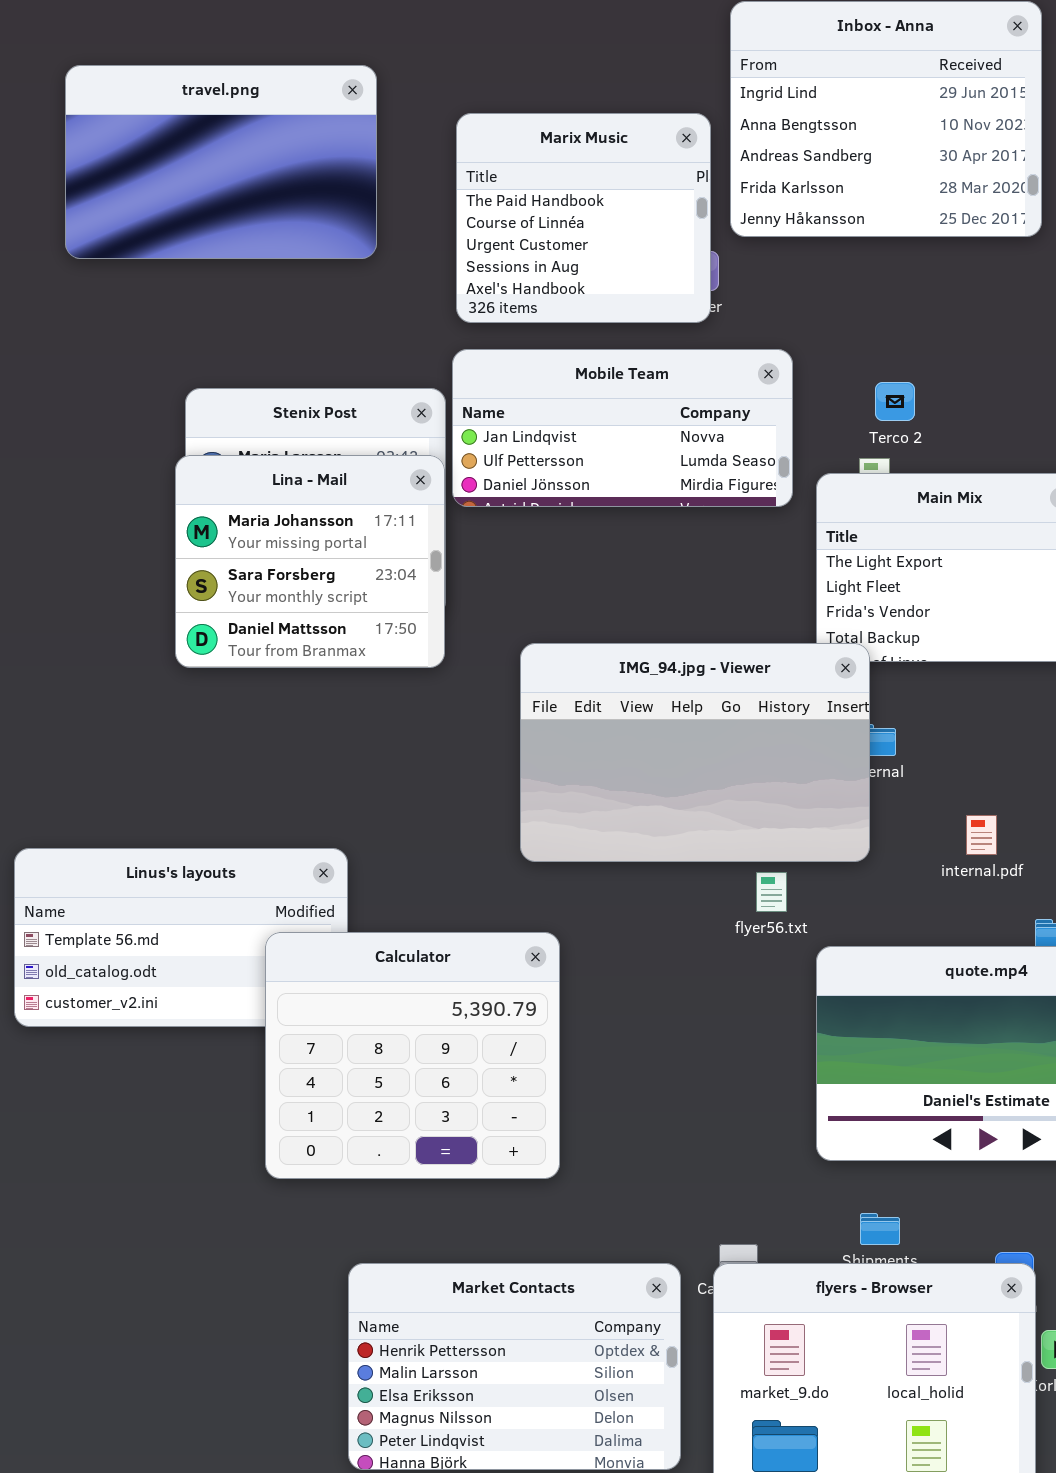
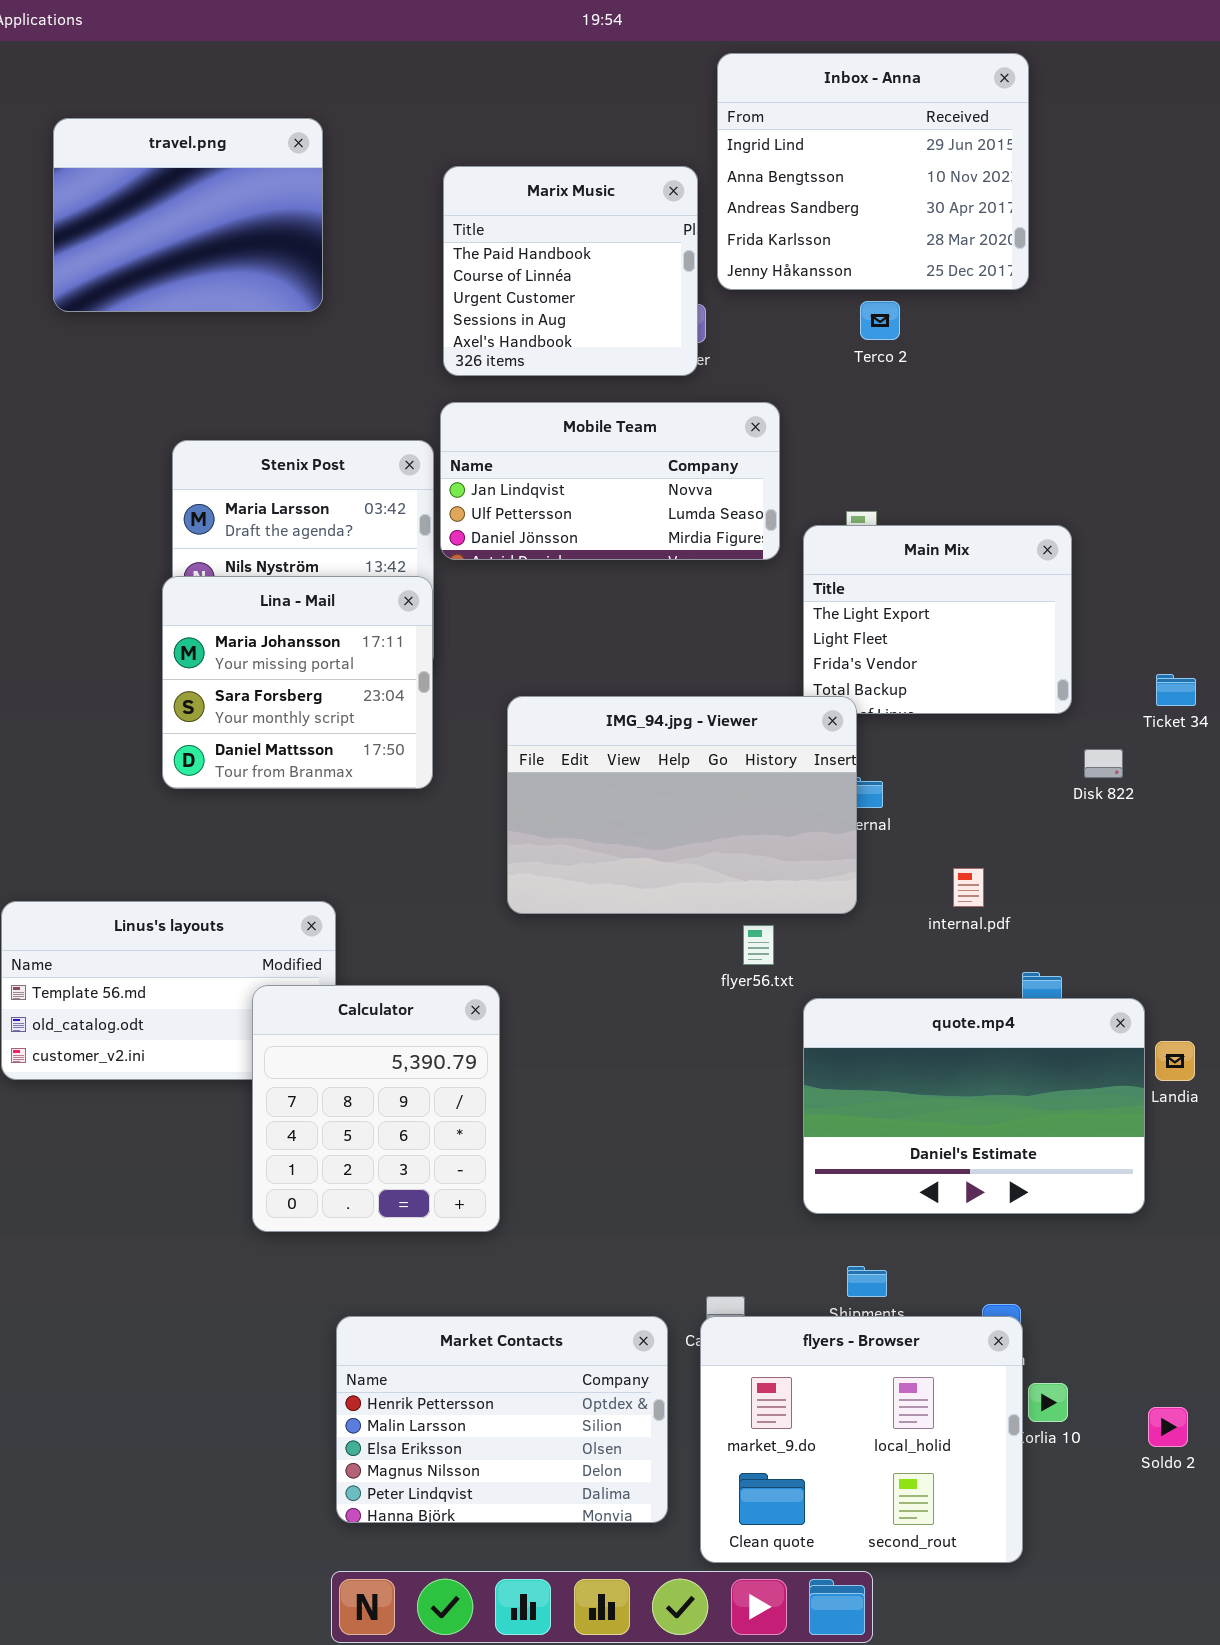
travel.png: [65,65,377,259] -> [53,118,323,312], resized
Terco 2: [875,382,915,421] -> [860,301,900,340], moved
Lina - Mail: [175,455,445,668] -> [162,576,433,789], moved
Calculator: [265,932,560,1179] -> [252,985,500,1232], resized

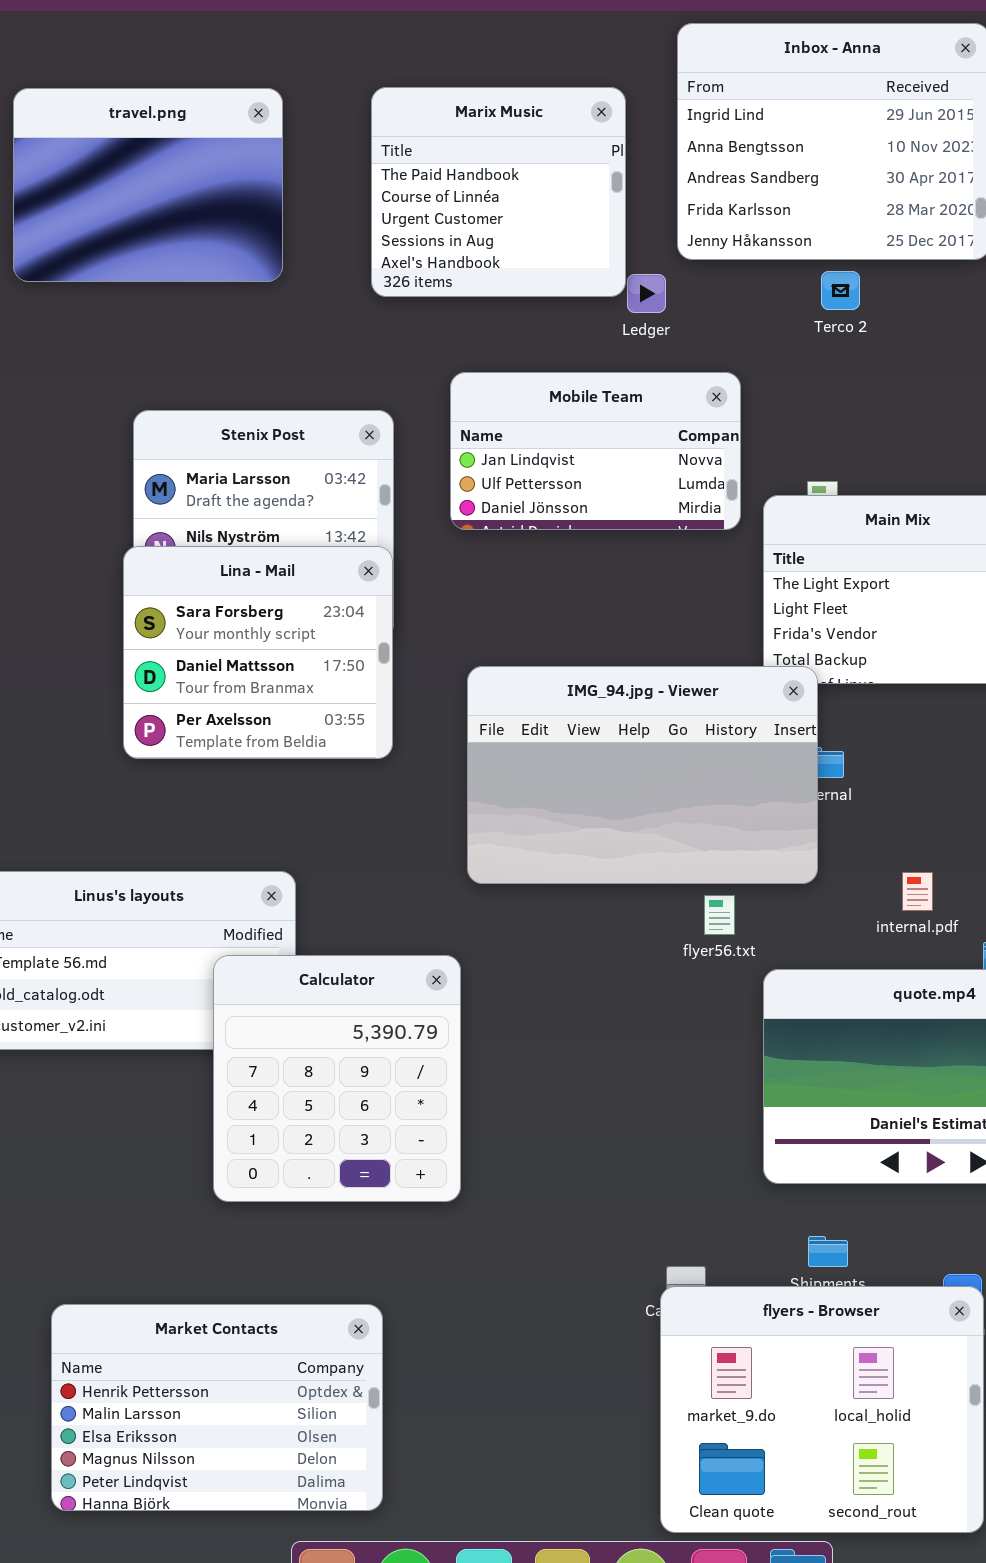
Marix Music: [443,166,698,376] -> [371,87,626,297], moved
Mobile Team: [440,402,780,560] -> [450,372,741,530], resized
Lina - Mail: [162,576,433,789] -> [123,546,393,759], scrolled down 1 row
internal.pdf: [953,868,984,907] -> [902,872,933,911], moved
Market Contacts: [336,1316,668,1523] -> [51,1304,383,1511], moved

